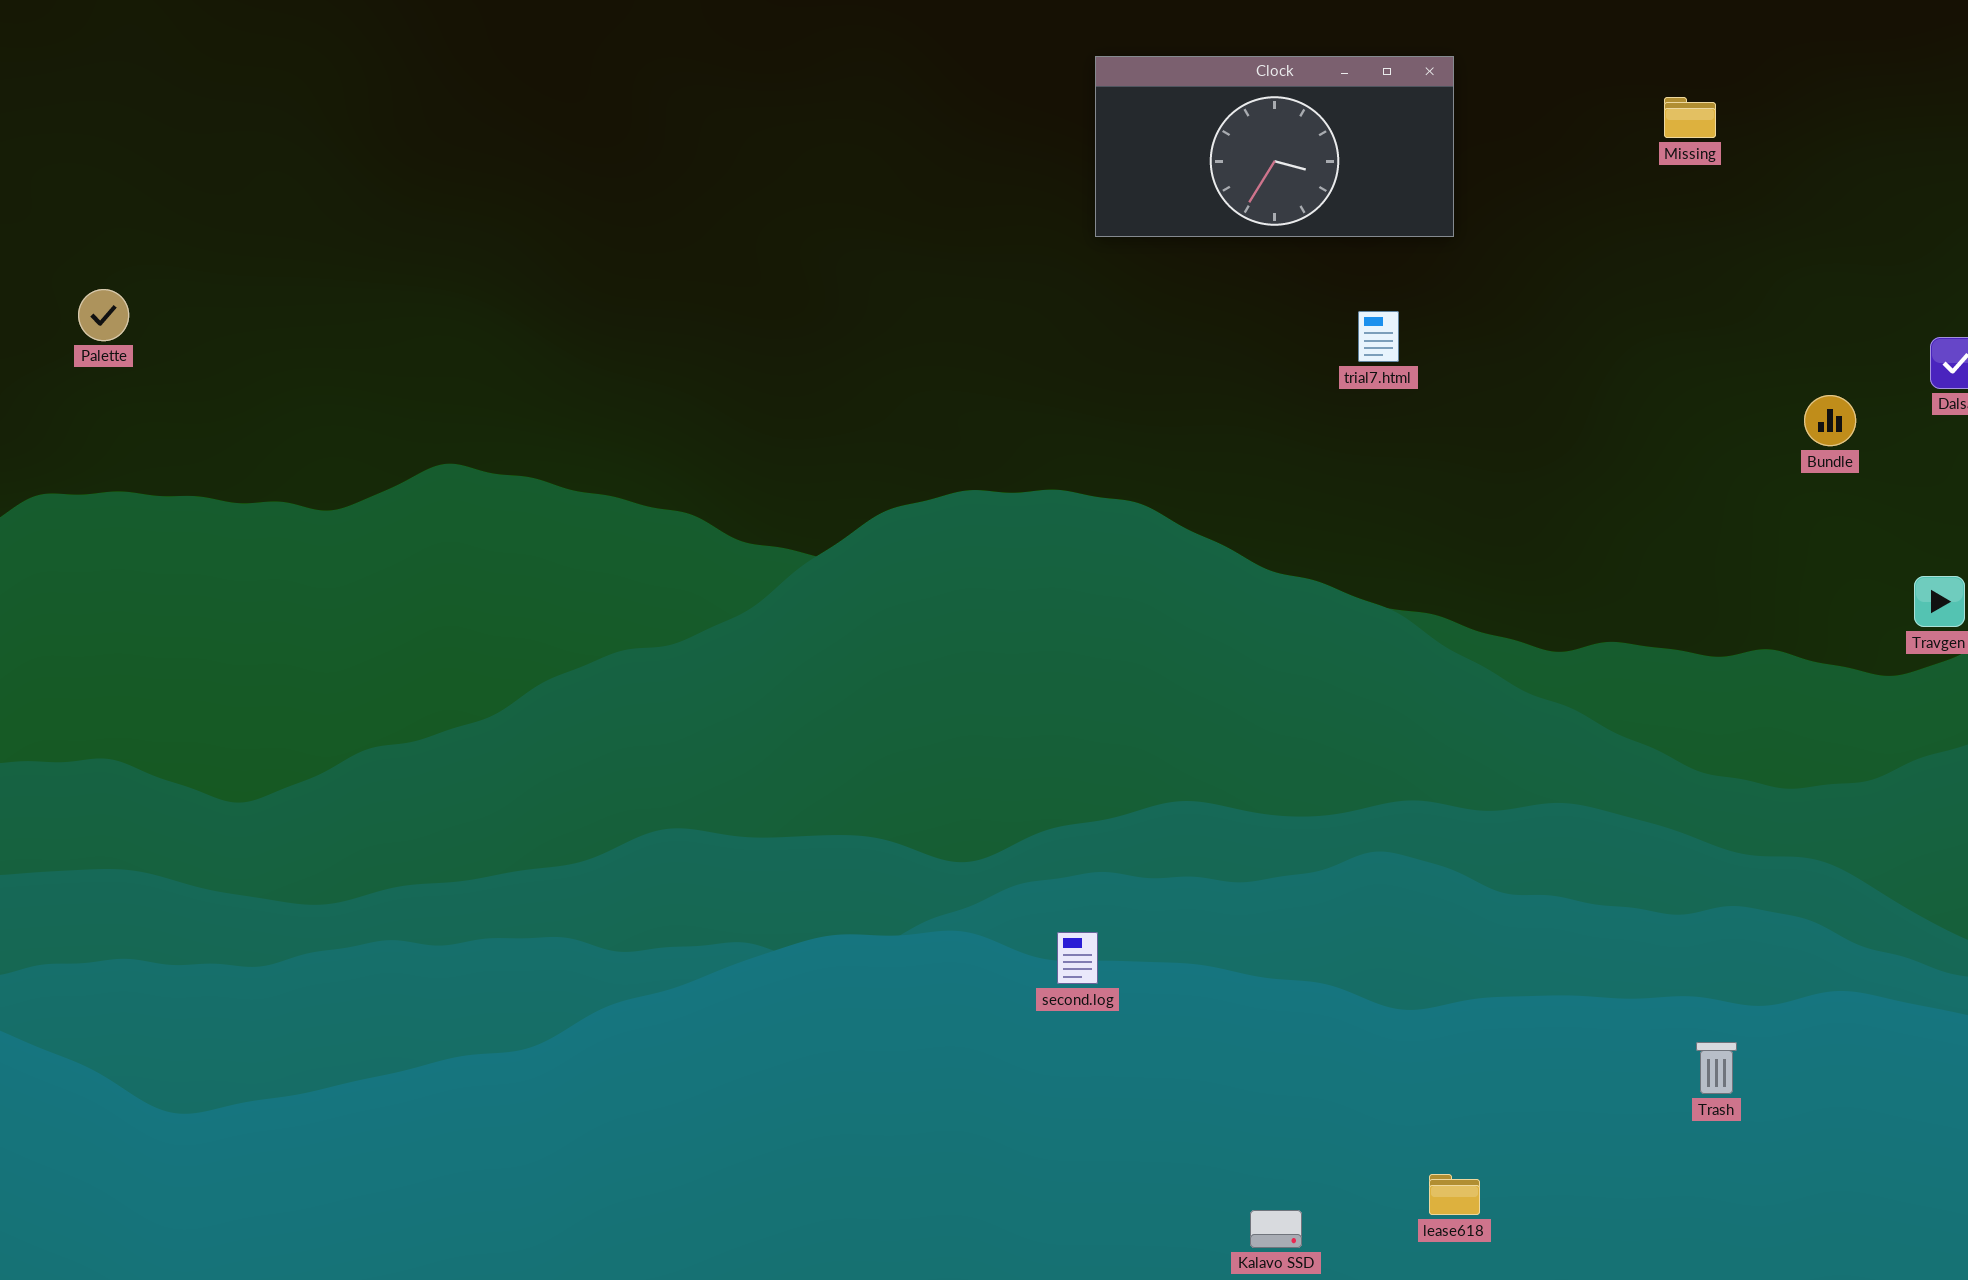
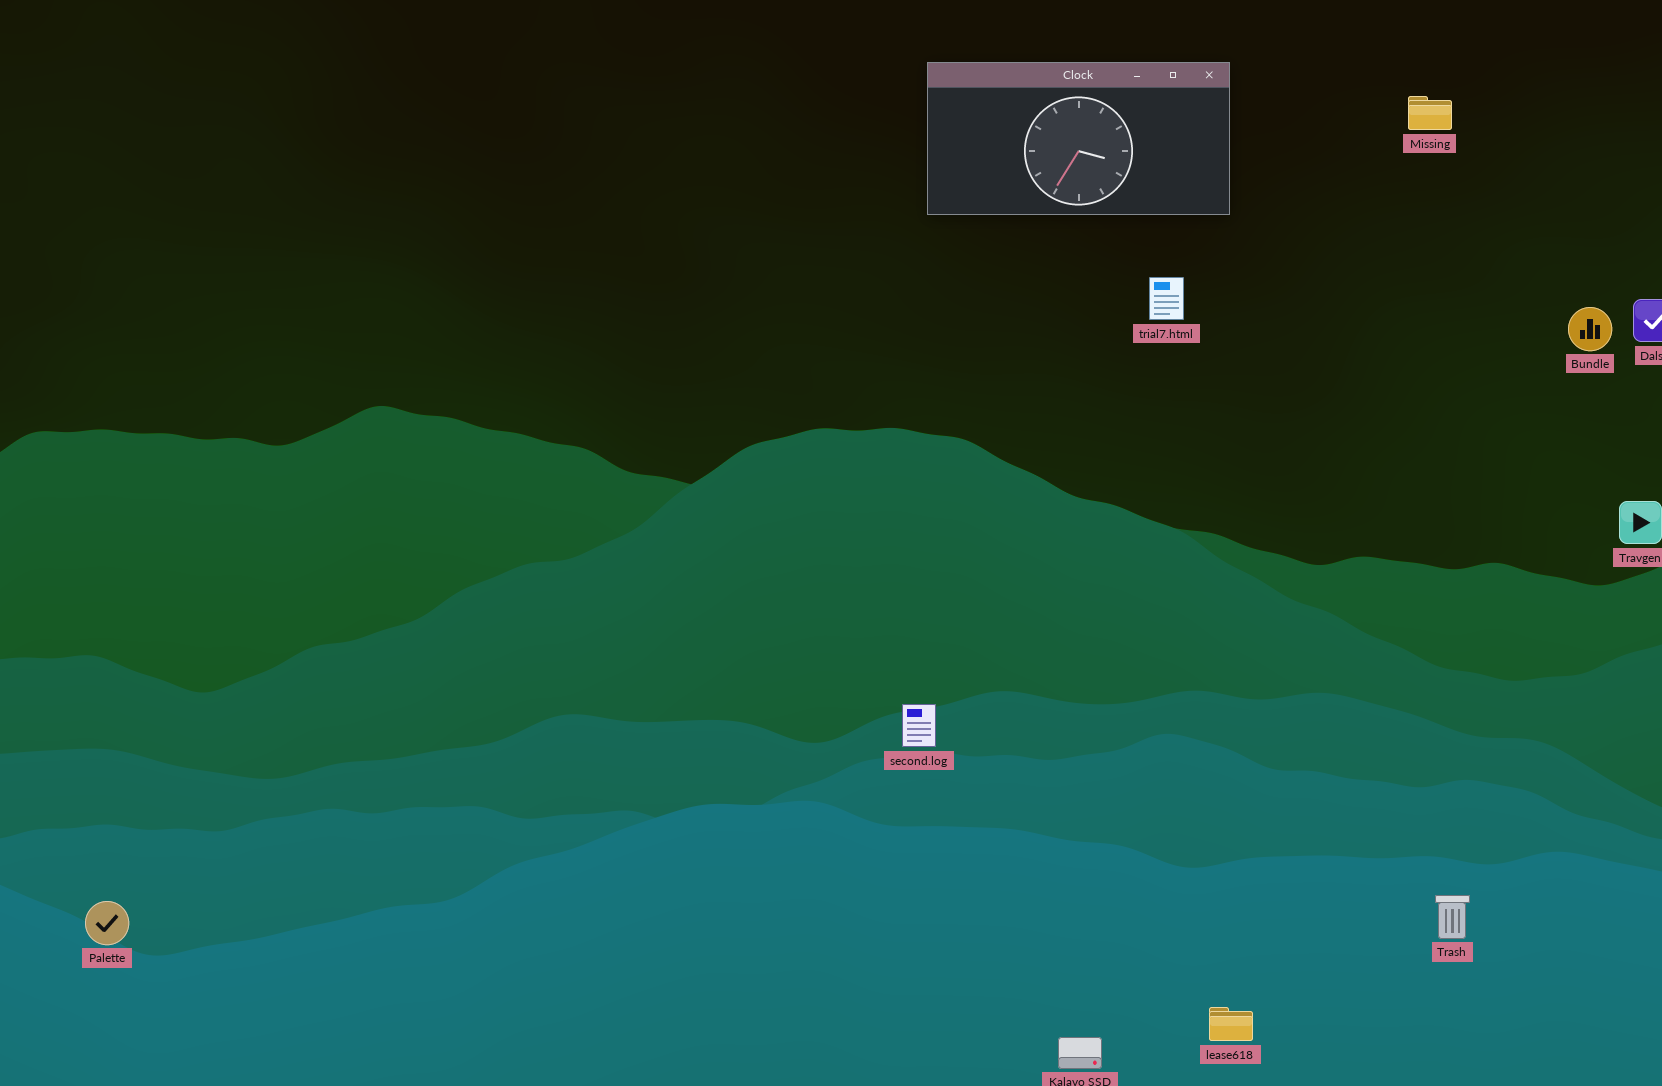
Palette: [78,289,129,341] -> [85,901,129,945], moved
Bundle: [1804,395,1856,446] -> [1568,307,1612,351], moved
second.log: [1057,932,1098,984] -> [902,704,936,747], moved

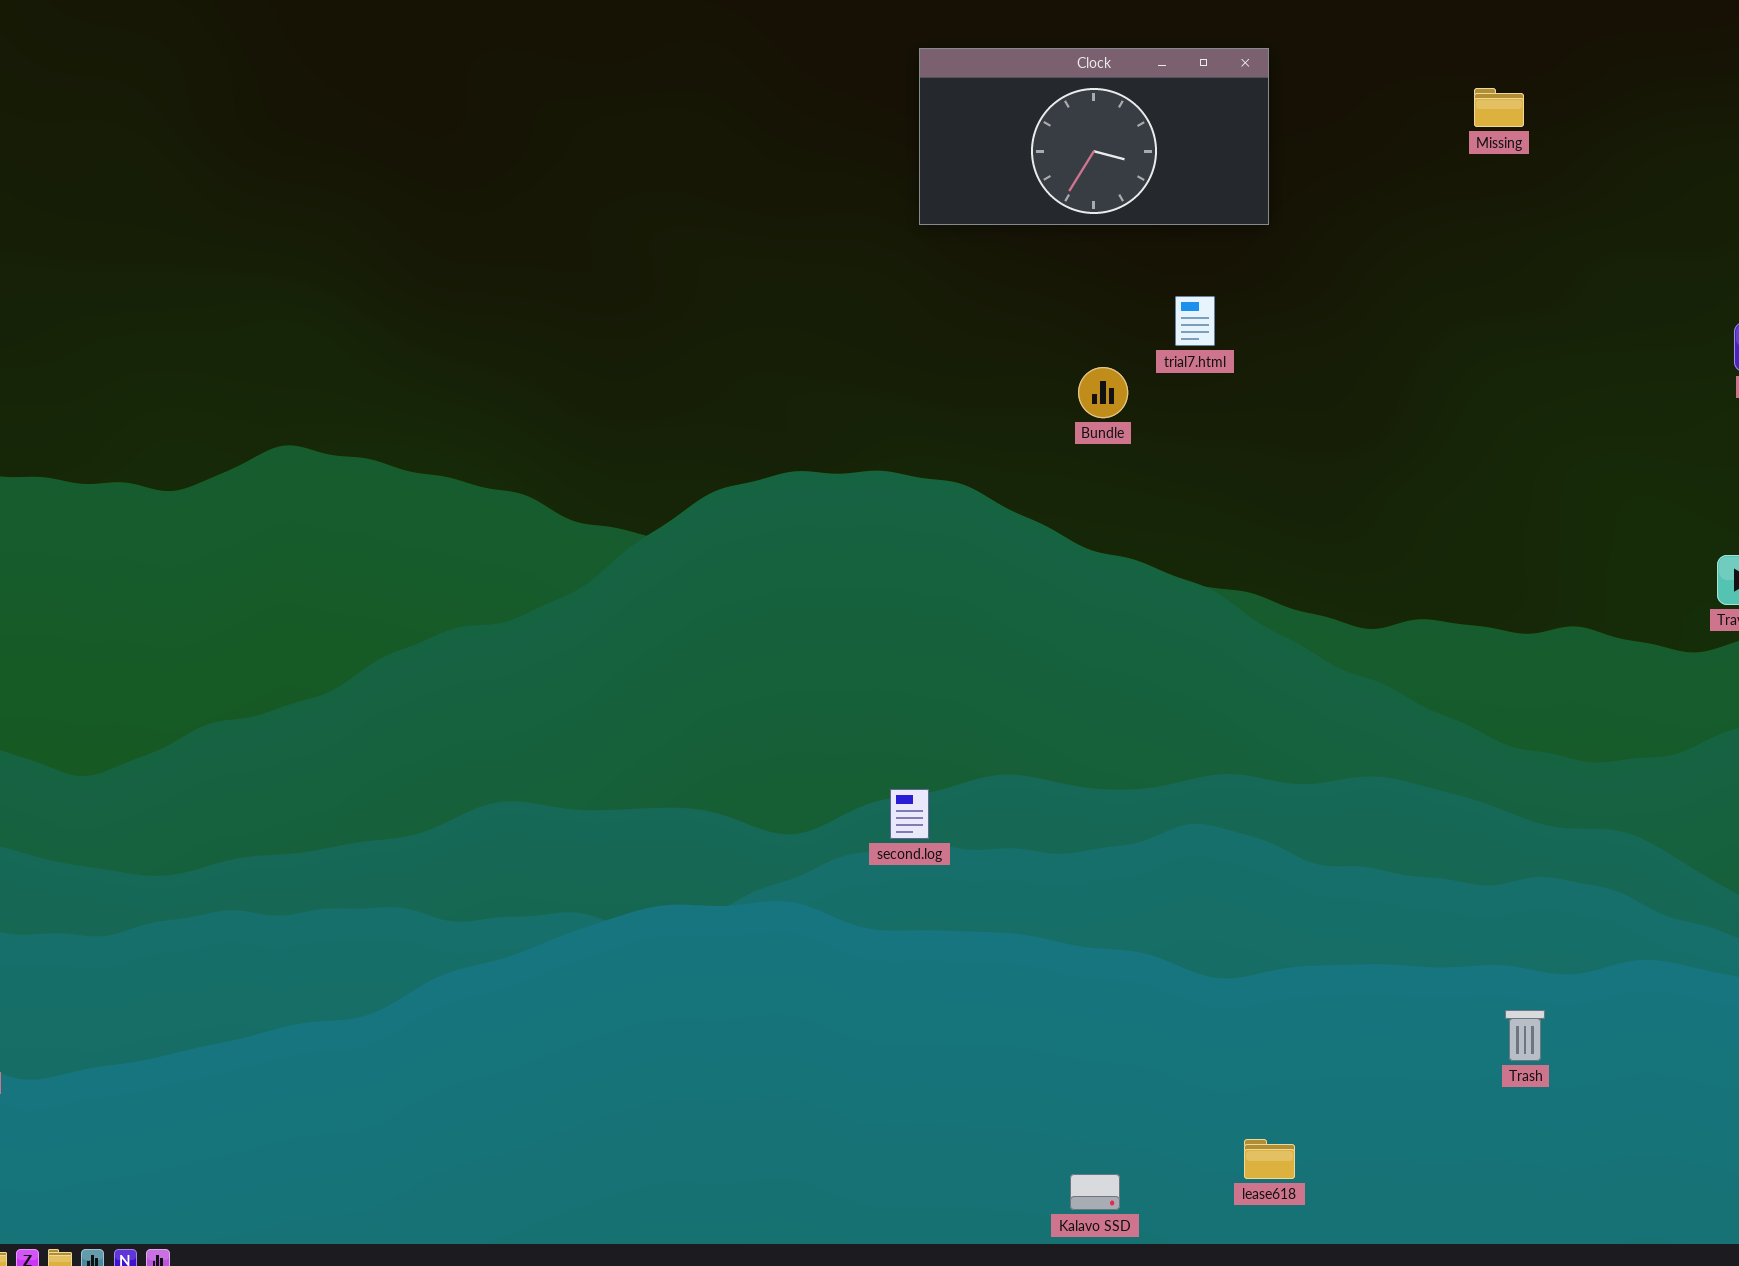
Bundle: [1568,307,1612,351] -> [1078,367,1128,418], moved

